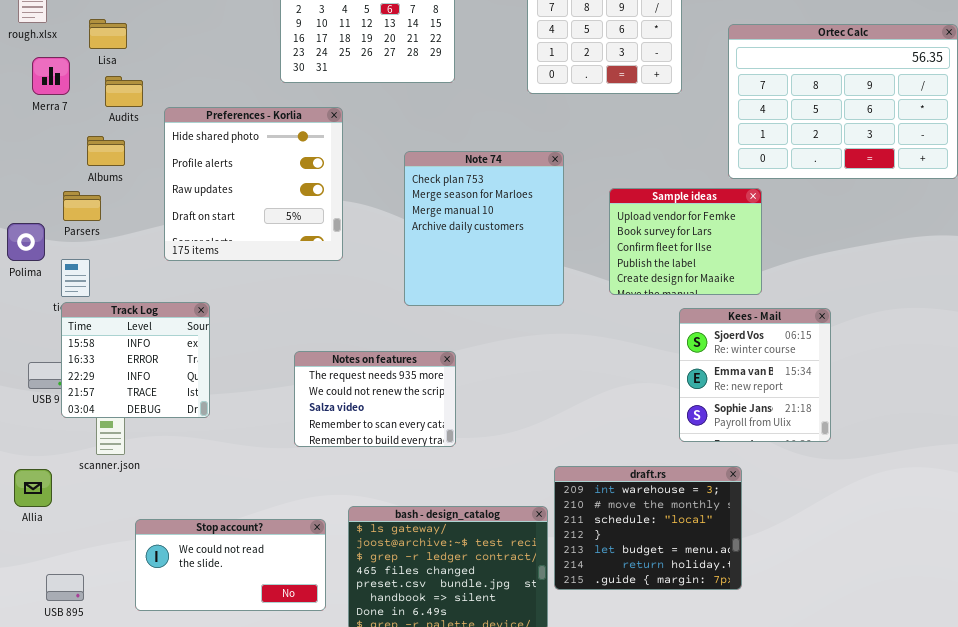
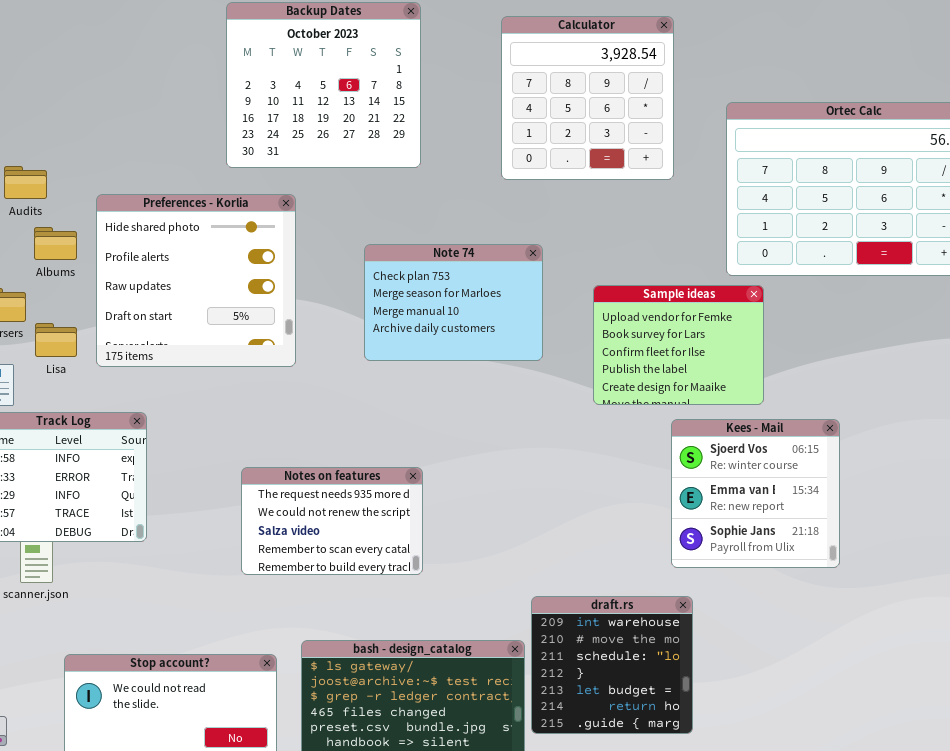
Lisa: [89,19,127,49] -> [35,323,77,357], moved
Audits: [105,76,143,107] -> [4,166,47,199], moved
Albums: [87,136,125,166] -> [34,227,77,260], moved
Note 74: [404,151,564,306] -> [364,244,543,361], resized
draft.rs: [554,466,742,590] -> [531,596,693,734], resized

